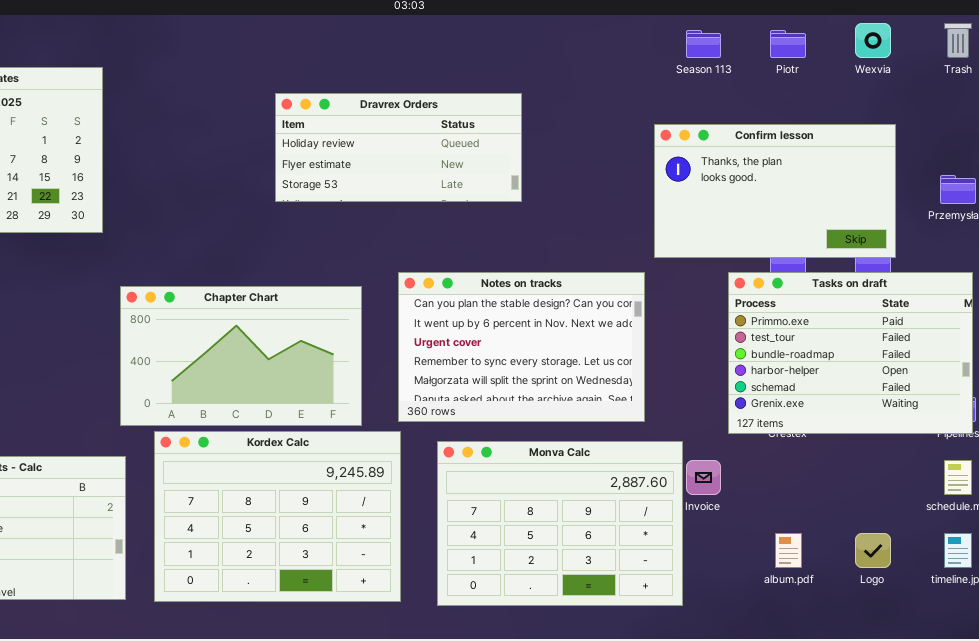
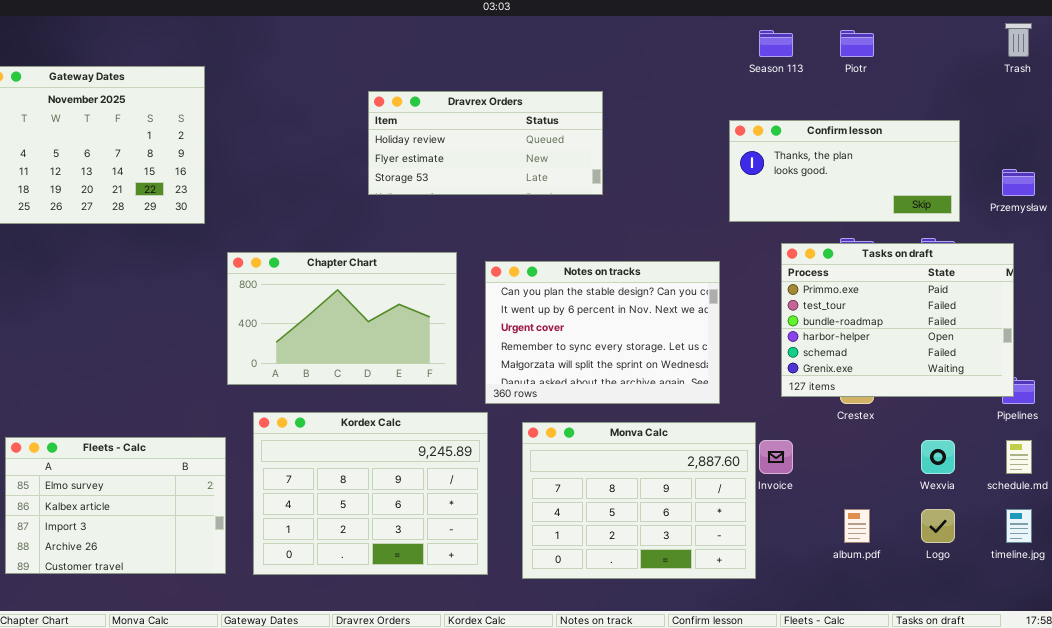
Wexvia: [855,23,891,58] -> [921,440,955,474], moved
Confirm lesson: [654,124,896,258] -> [729,120,960,222], resized
Tasks on draft: [728,272,973,434] -> [781,243,1014,397], moved
Chapter Chart: [120,286,362,426] -> [227,252,457,385], moved

